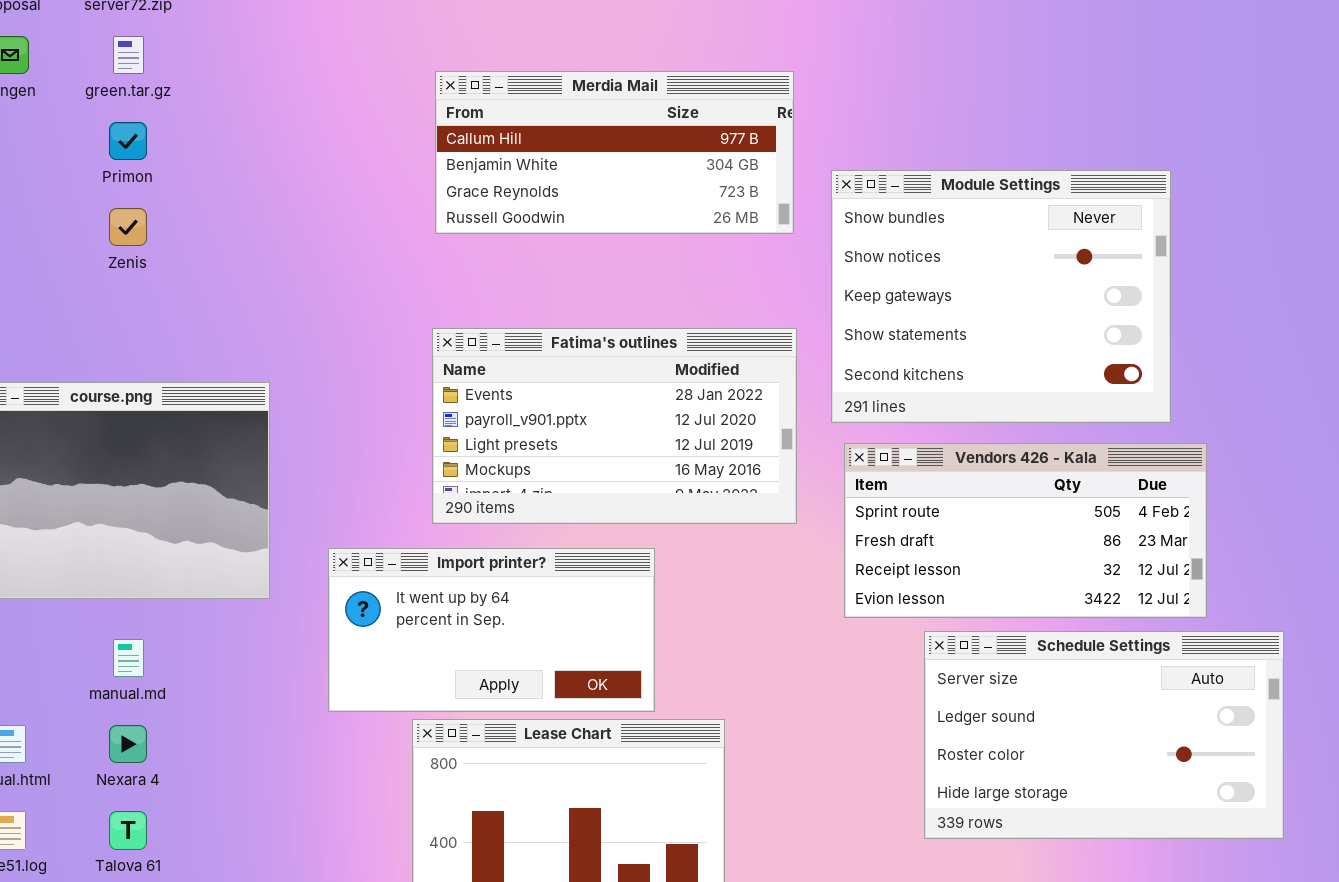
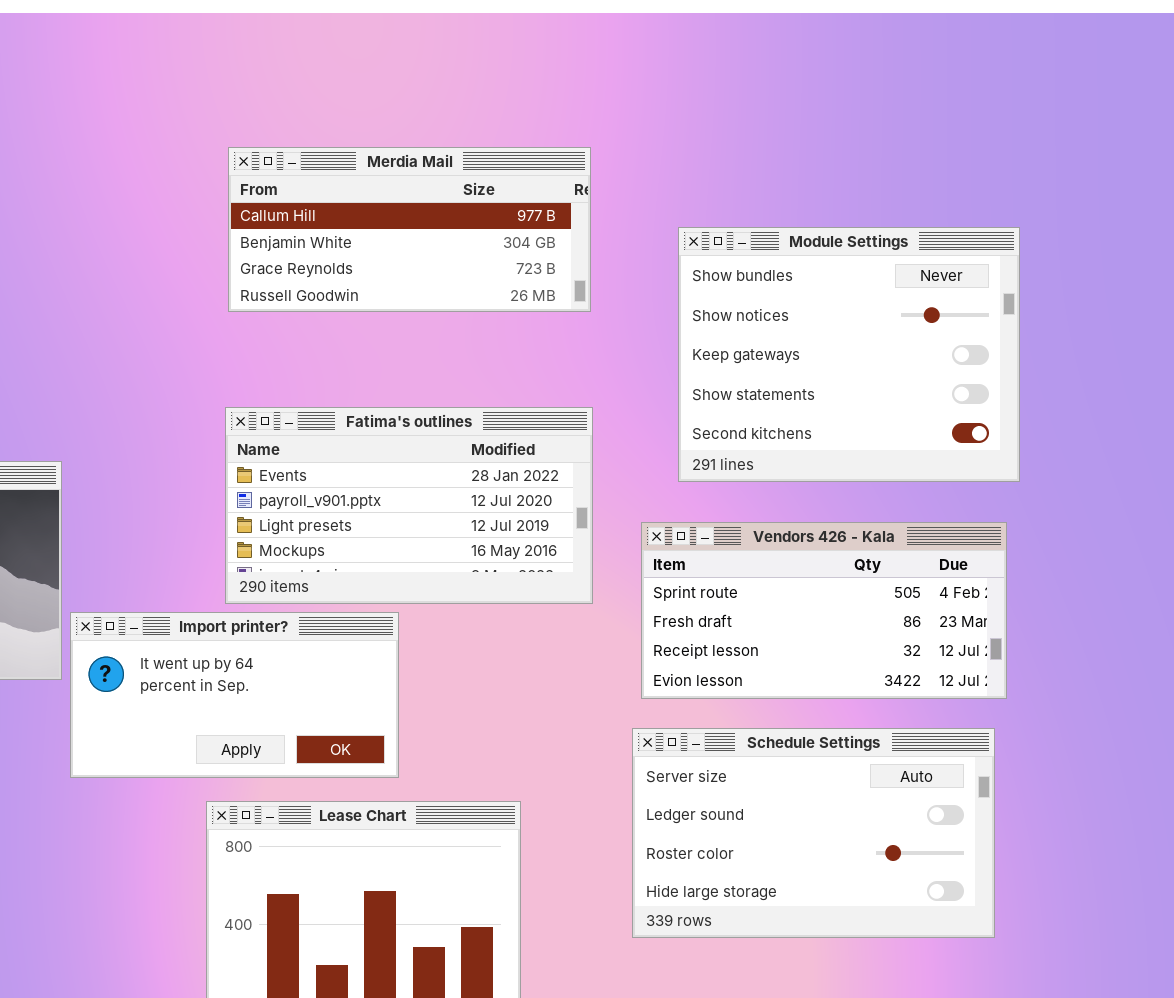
Module Settings: [831,170,1171,423] -> [678,227,1020,482], moved
Import printer?: [328,548,655,712] -> [70,612,399,778], moved
Schedule Settings: [924,631,1284,839] -> [632,728,995,938], moved

